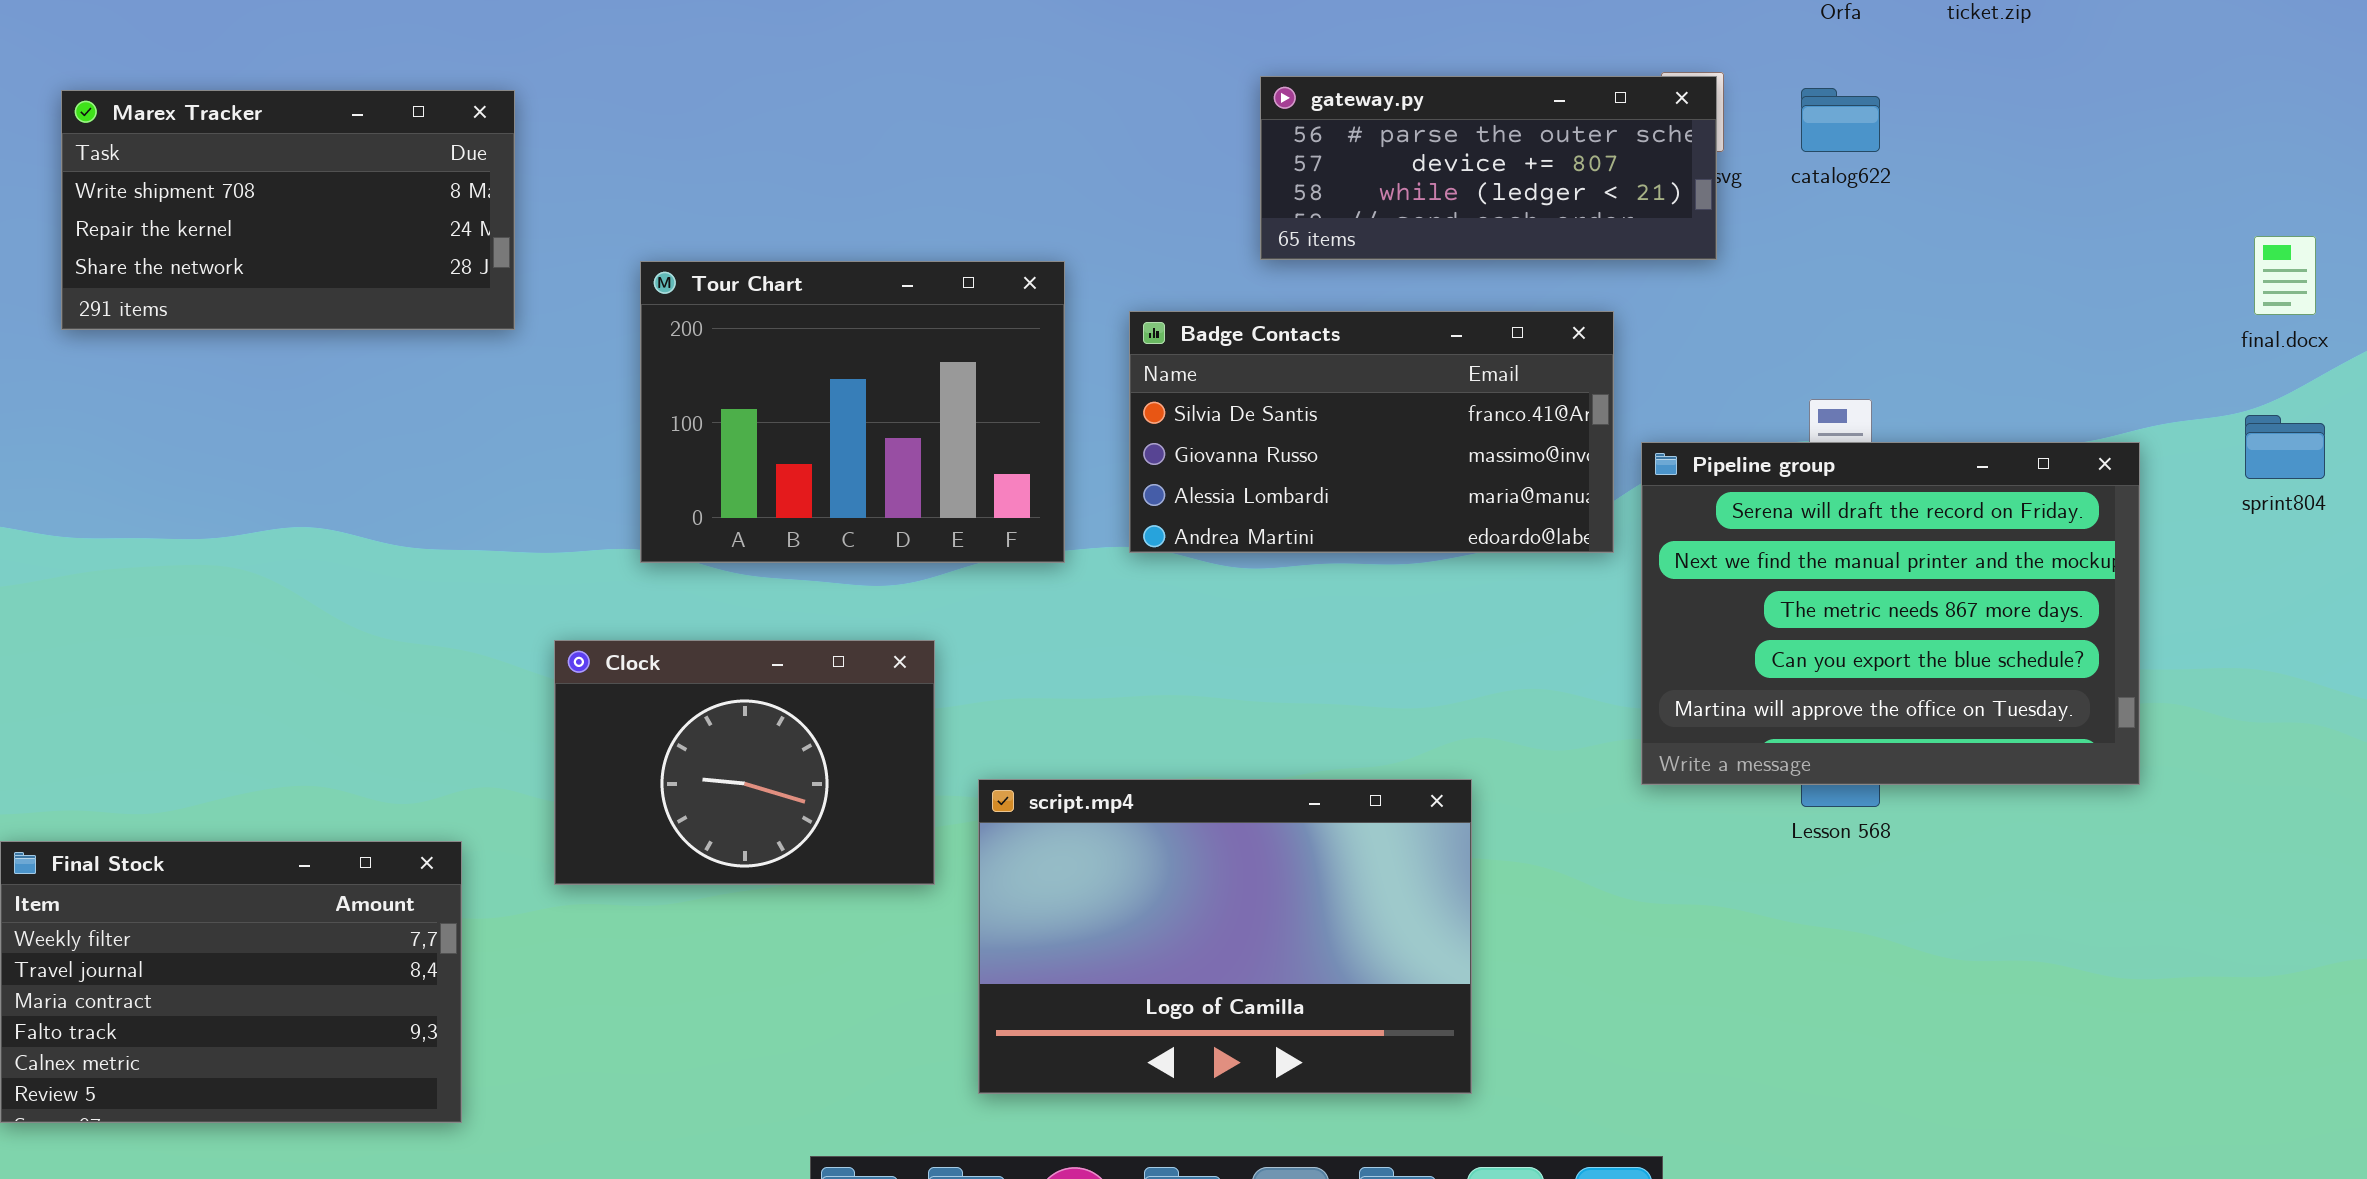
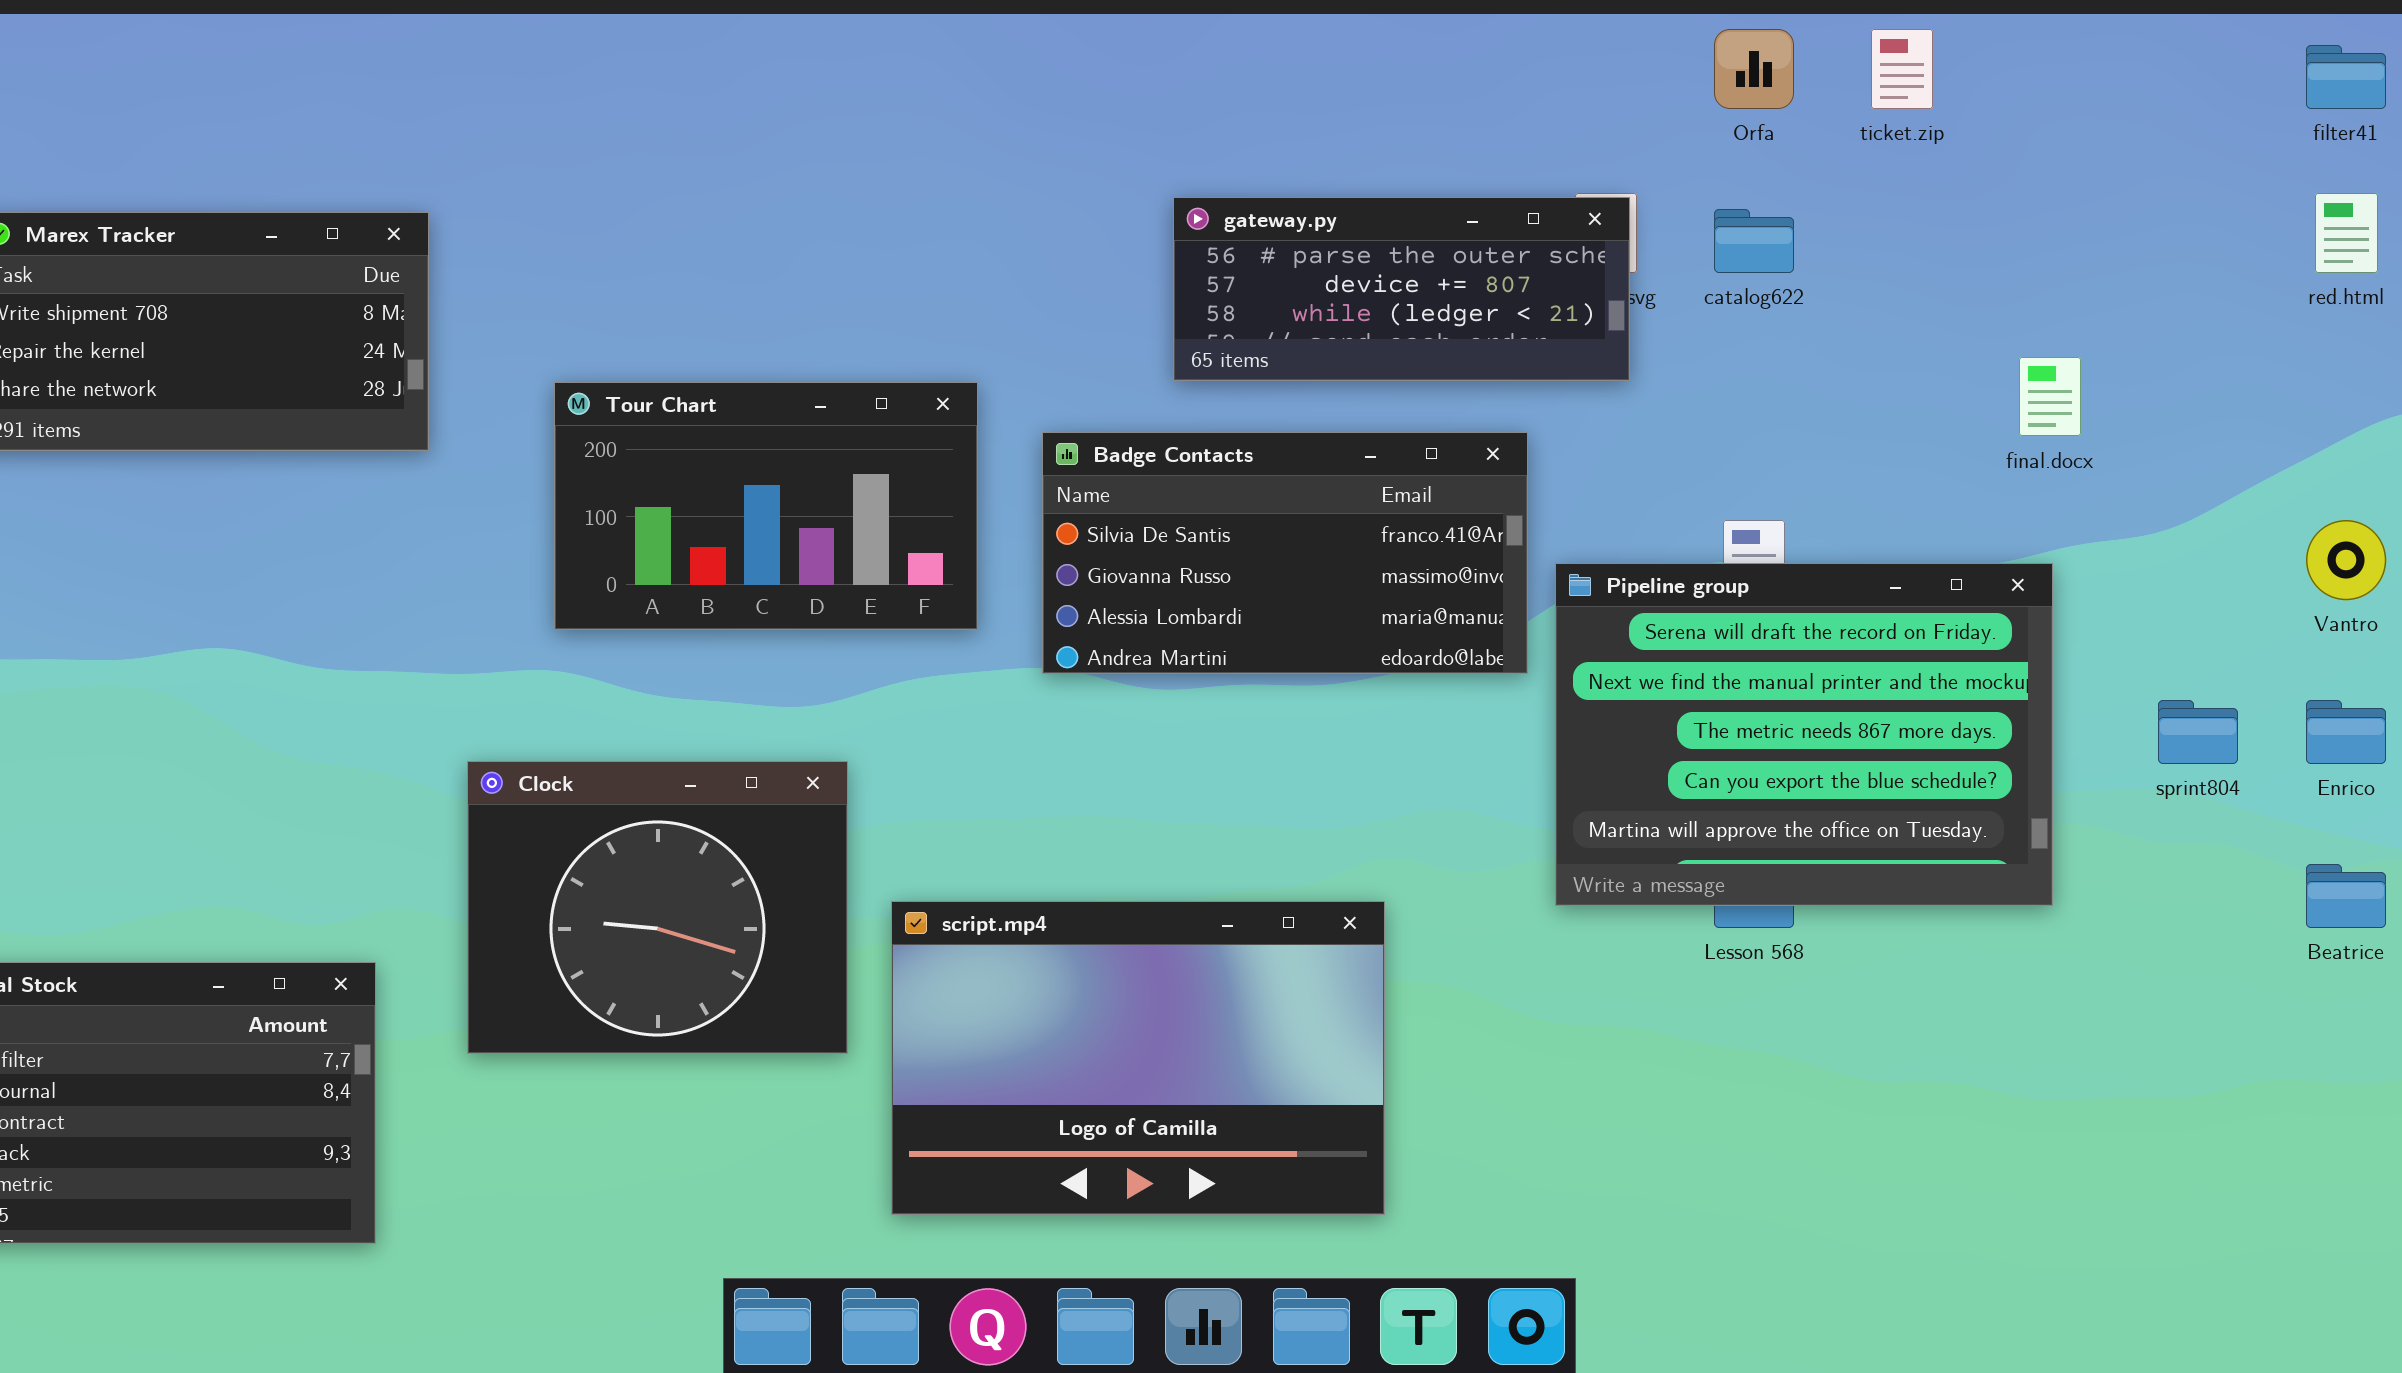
final.docx: [2254,236,2316,315] -> [2019,357,2081,436], moved
Tour Chart: [640,261,1065,563] -> [554,382,978,630], resized
sprint804: [2245,415,2325,479] -> [2158,700,2238,764], moved
Clock: [554,640,935,885] -> [467,761,848,1054], resized

